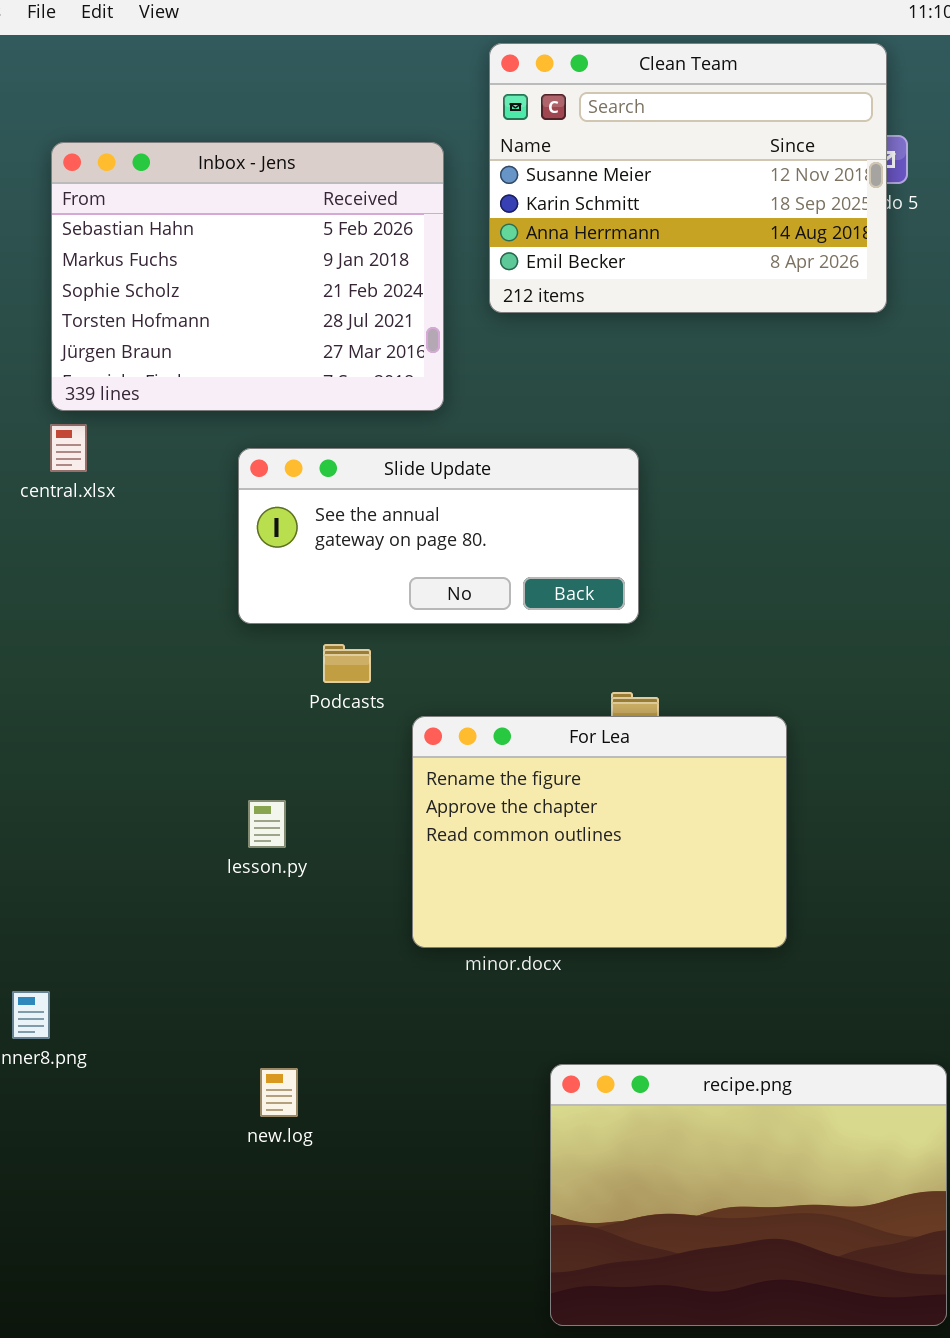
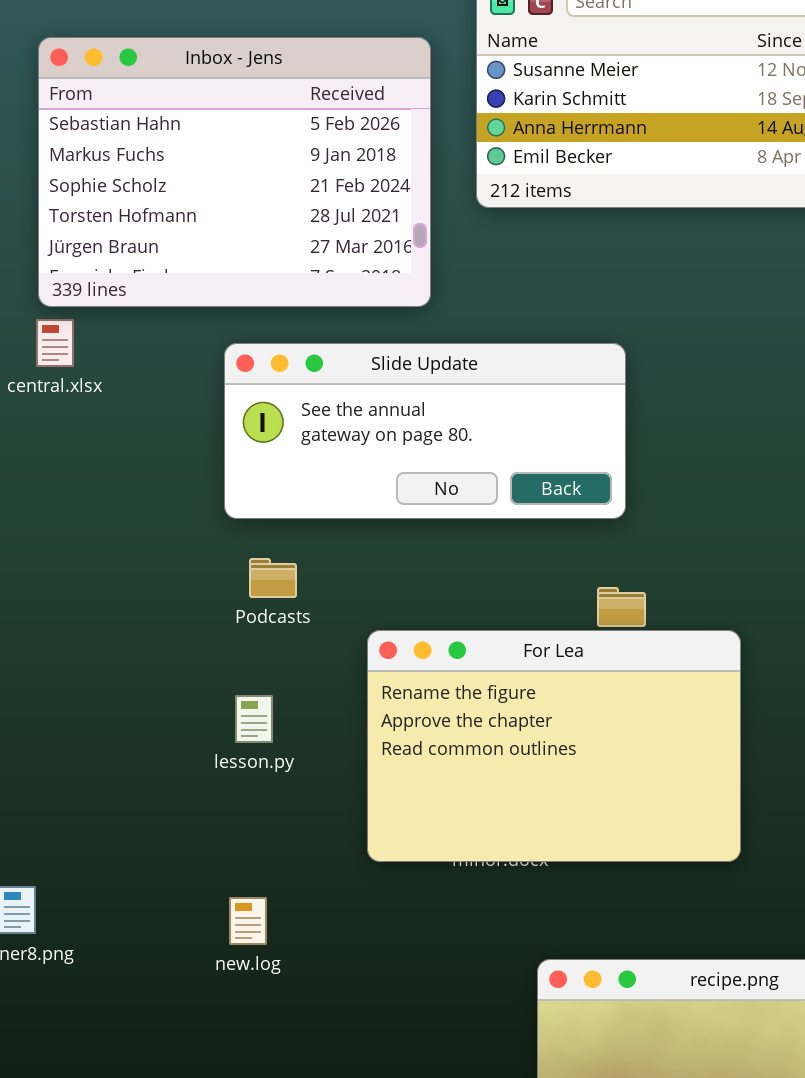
Podcasts: [323,644,371,683] -> [249,558,297,598], moved
For Lea: [412,716,787,948] -> [367,630,741,862], moved
new.log: [260,1068,298,1117] -> [229,897,267,945], moved

